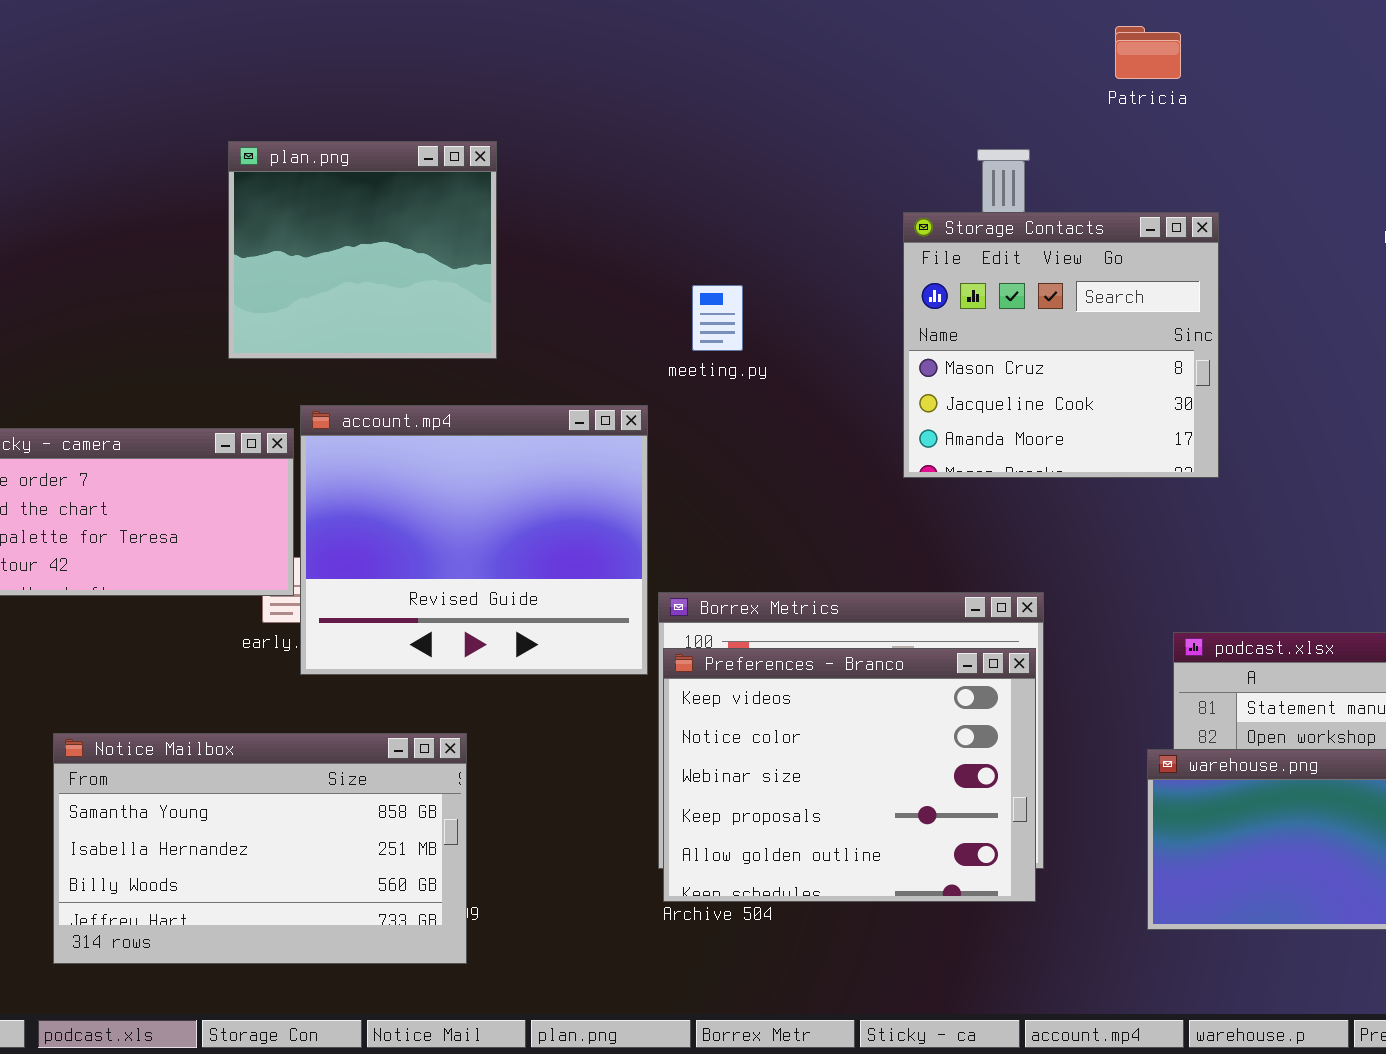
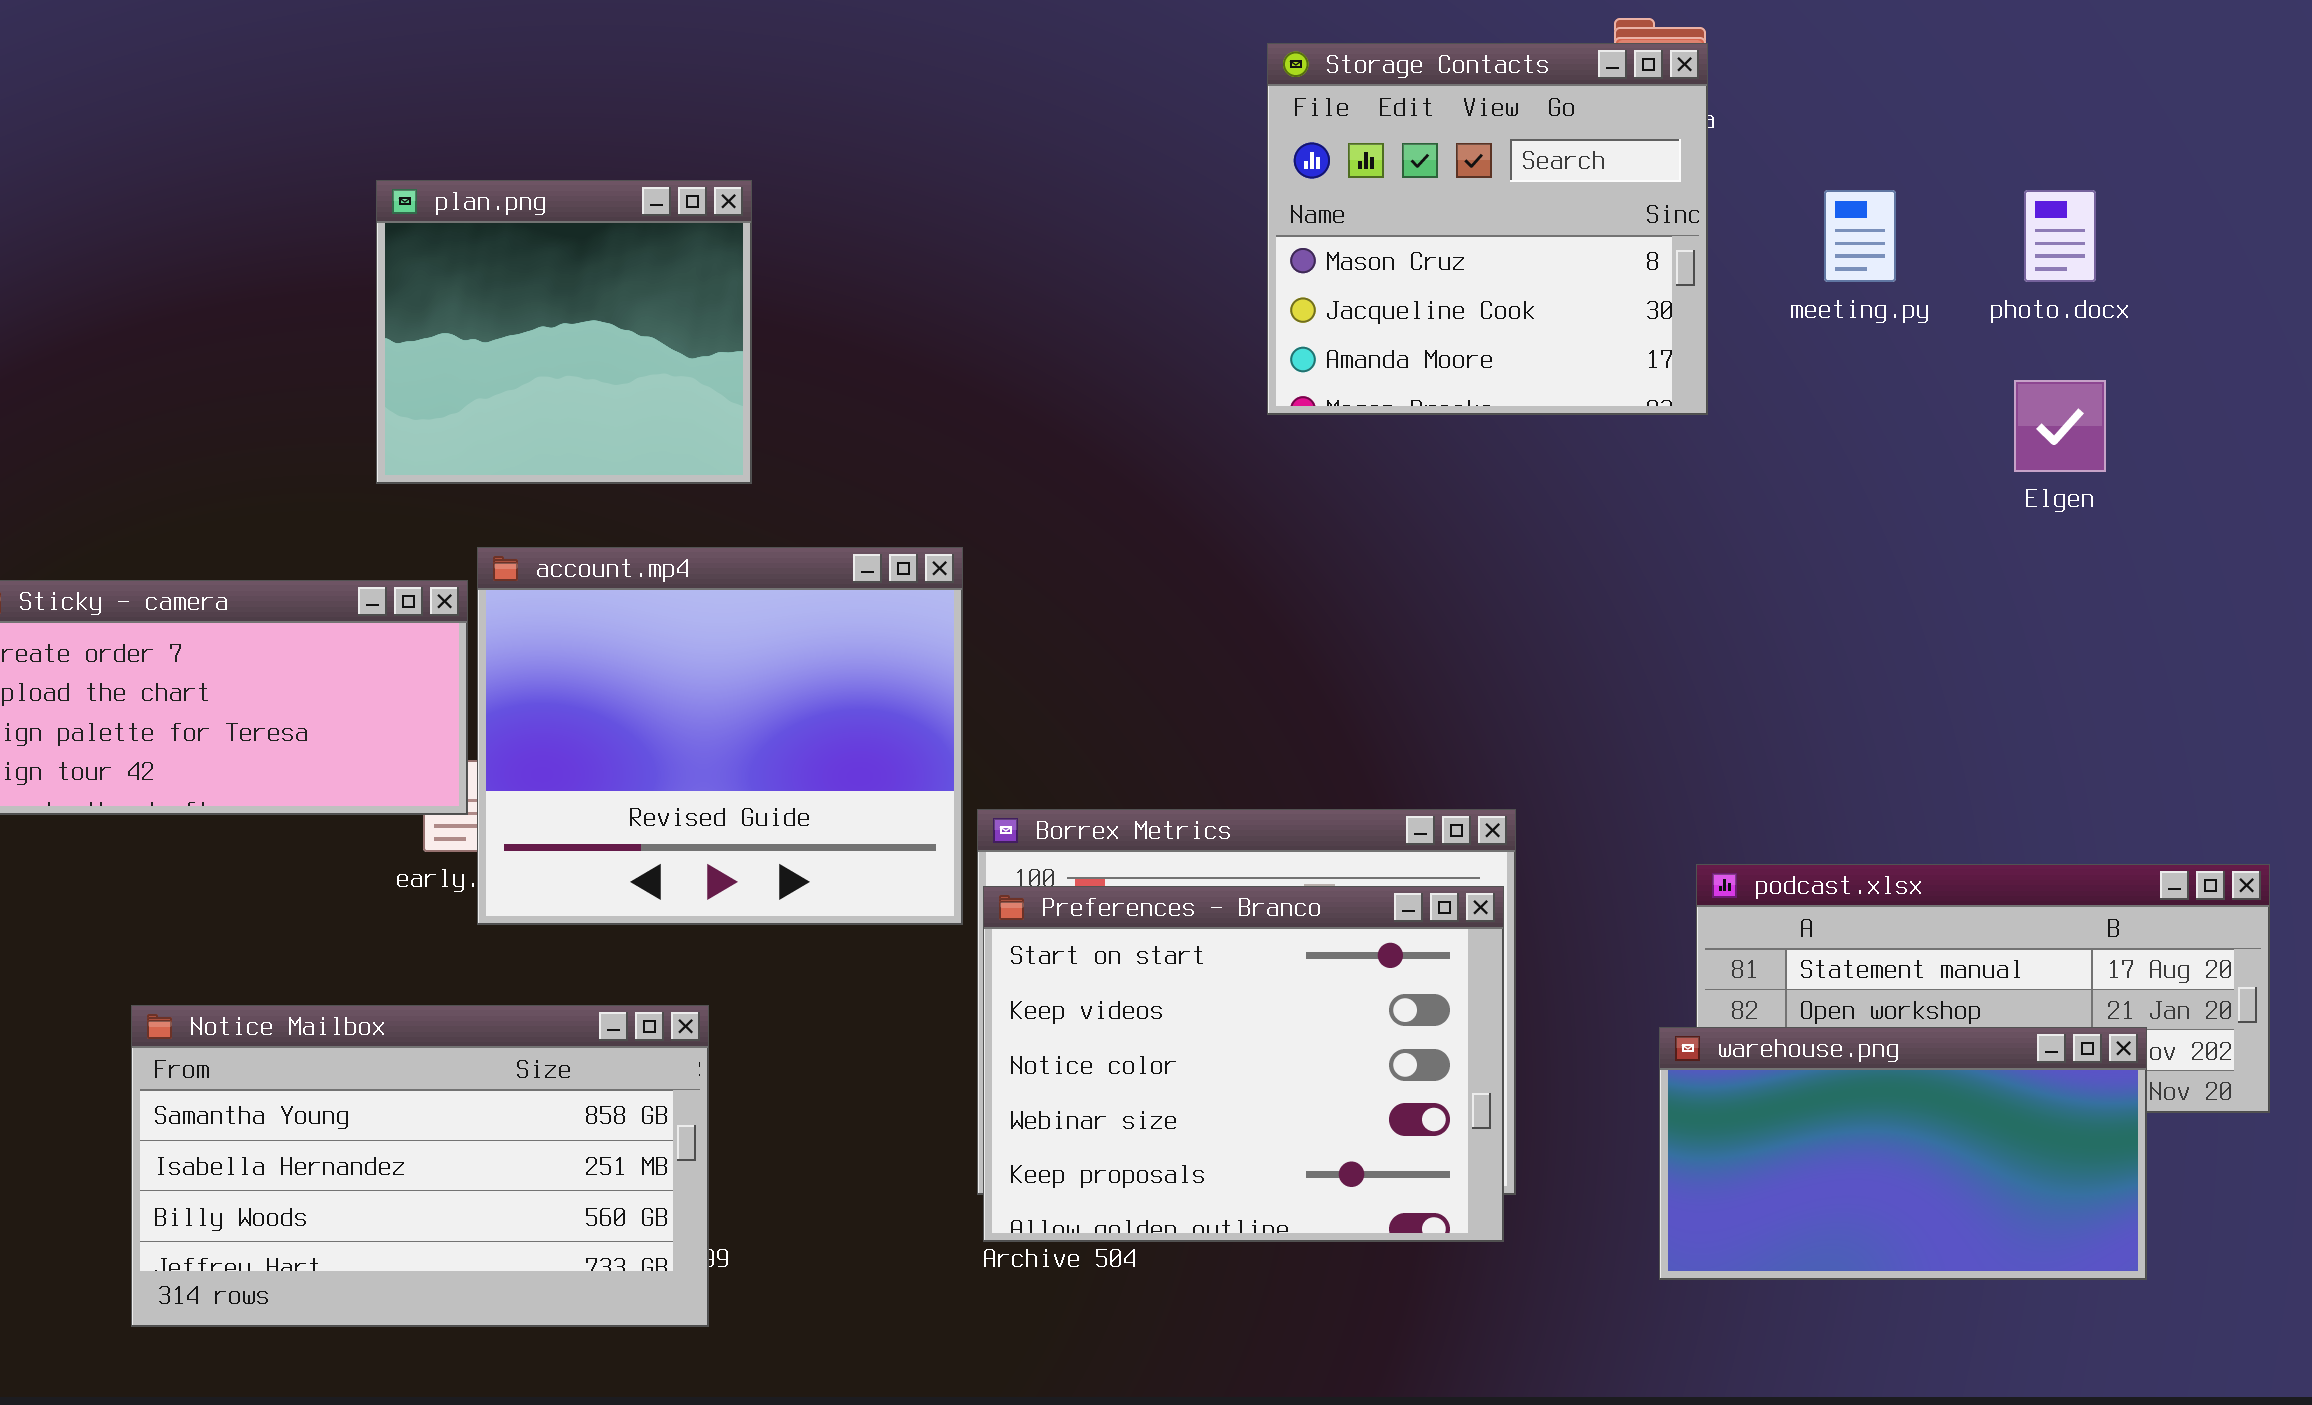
Storage Contacts: [903,212,1219,478] -> [1267,43,1708,415], moved
meeting.py: [692,285,743,351] -> [1824,190,1896,282], moved
Preferences - Branco: [663,648,1036,902] -> [983,886,1504,1242], scrolled up 1 row

